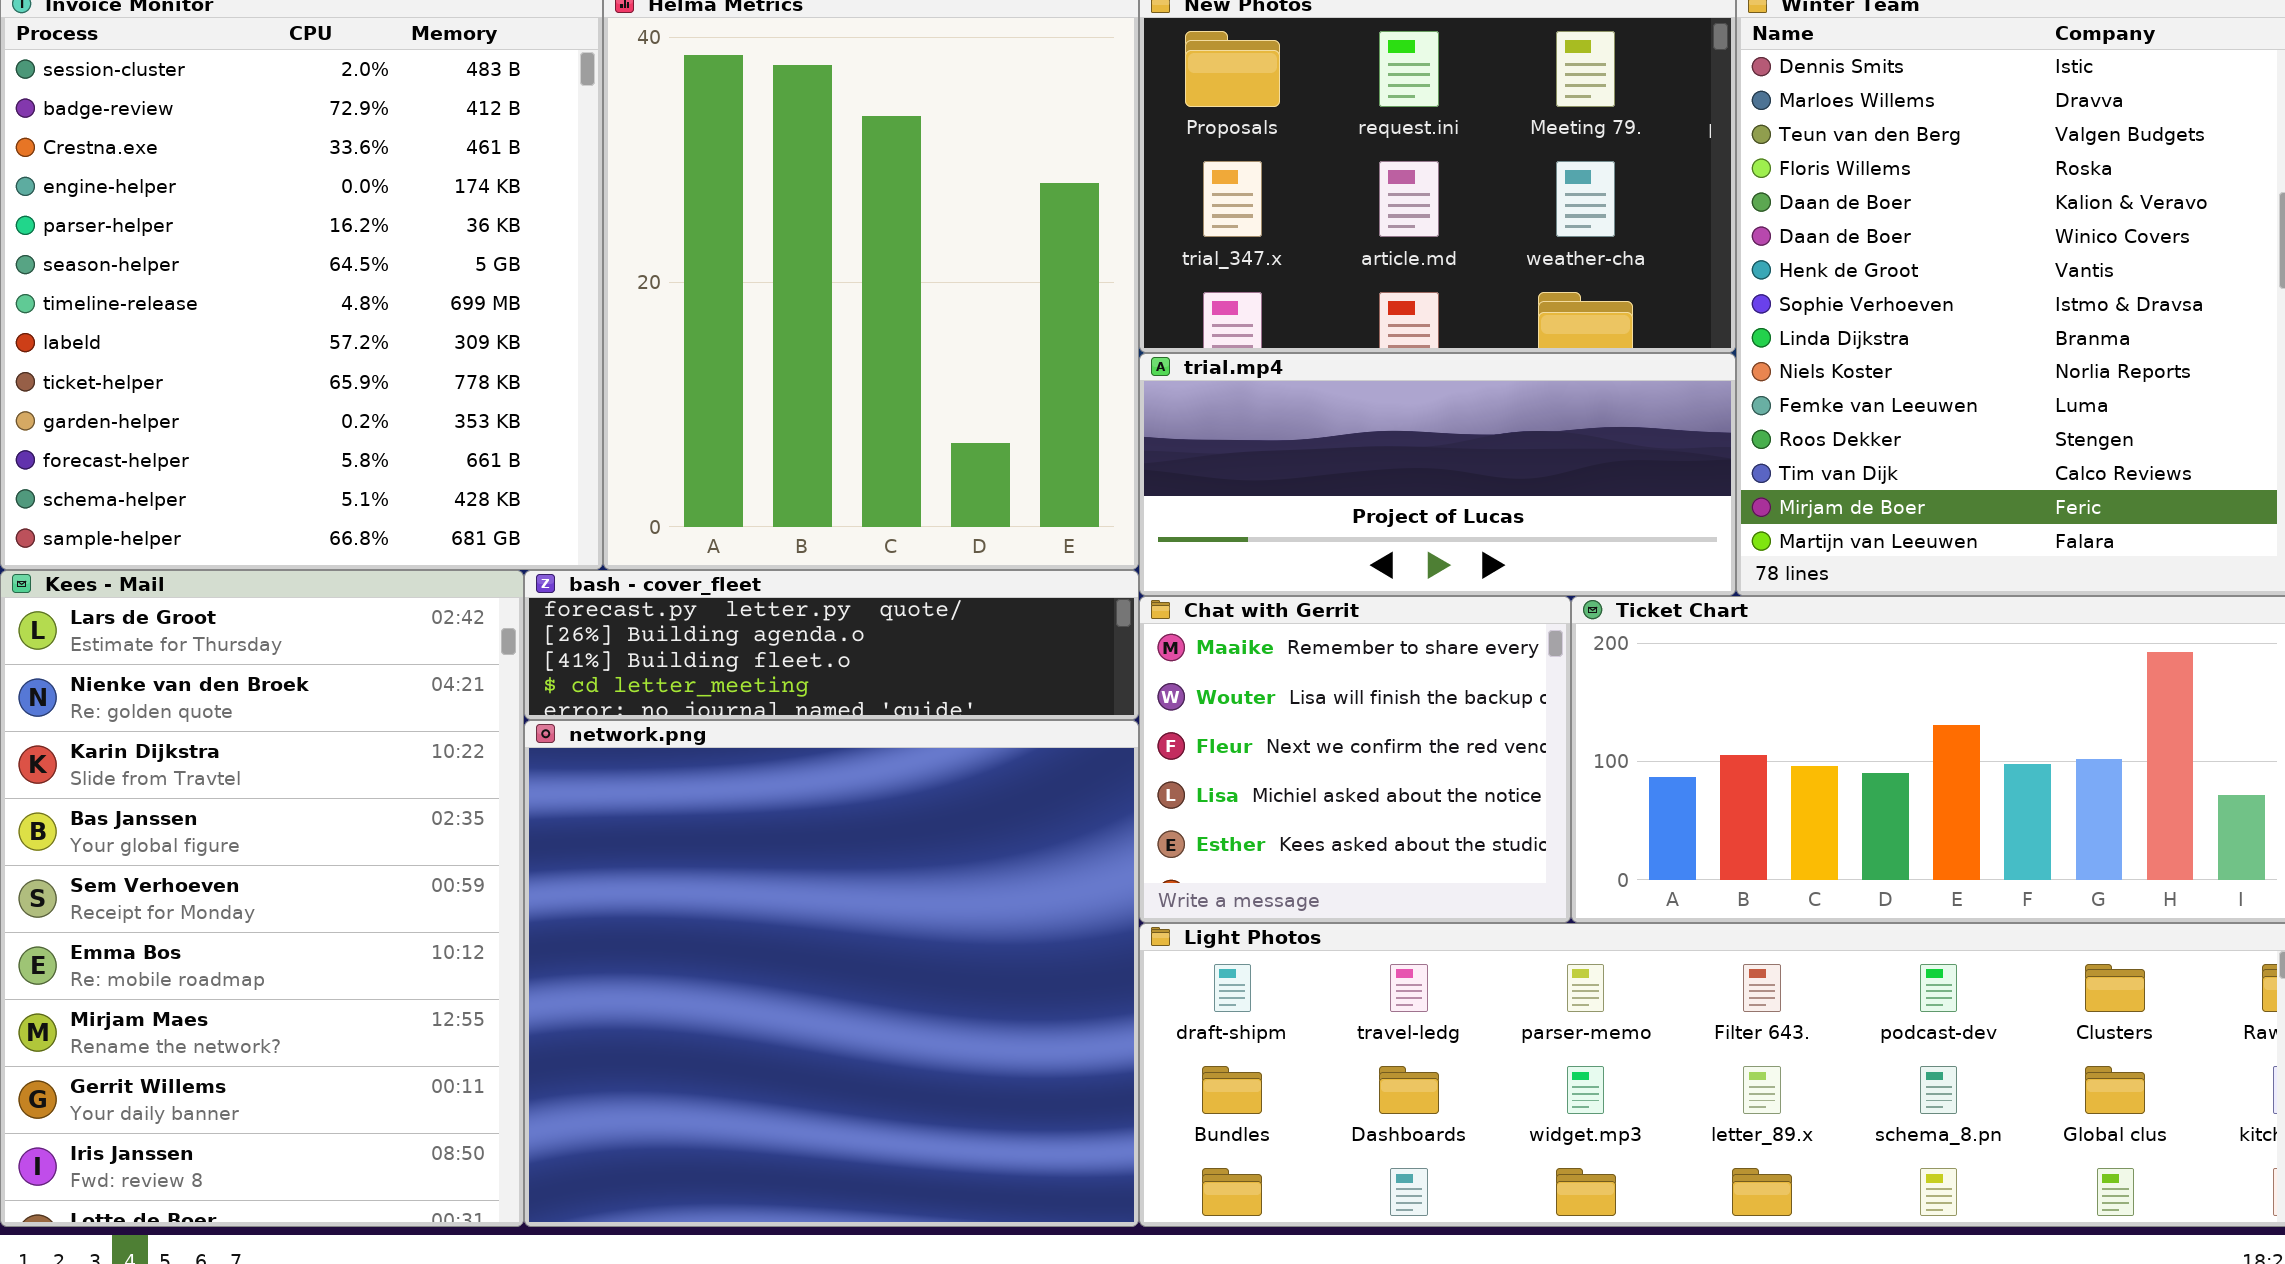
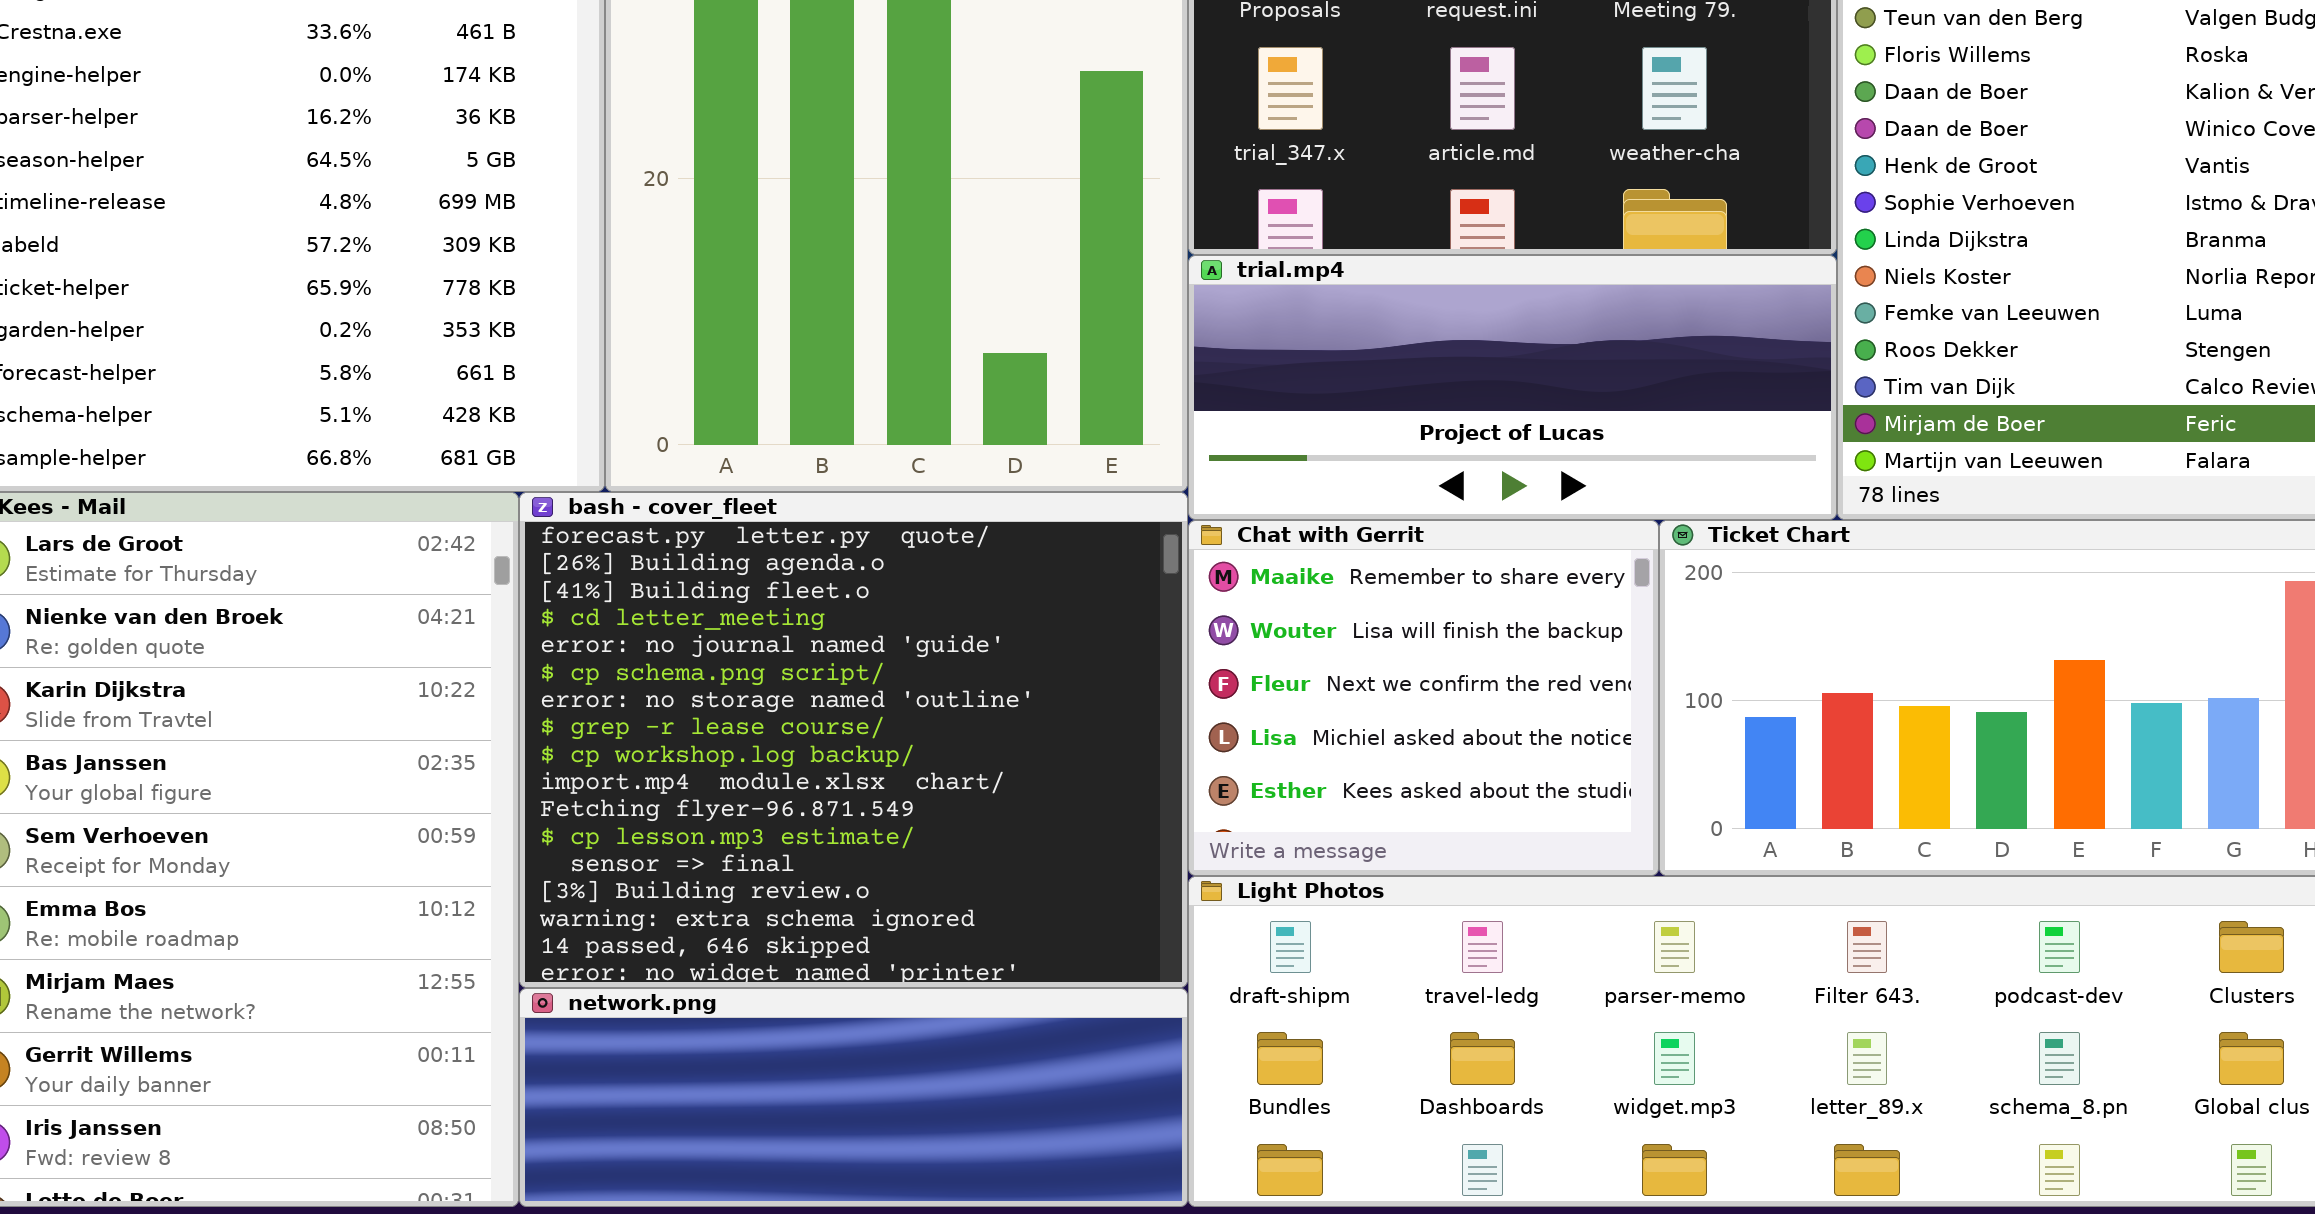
bash - cover_fleet: [524,570,1139,720] -> [519,492,1188,988], resized
network.png: [524,720,1139,1227] -> [519,988,1188,1207], resized

